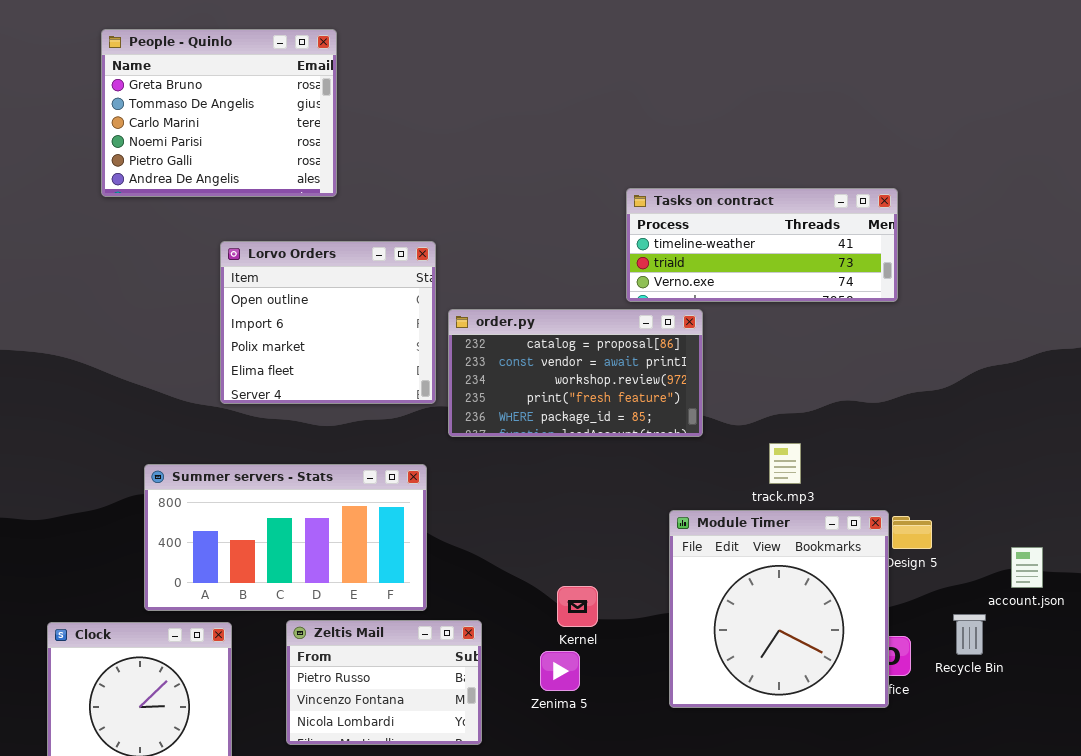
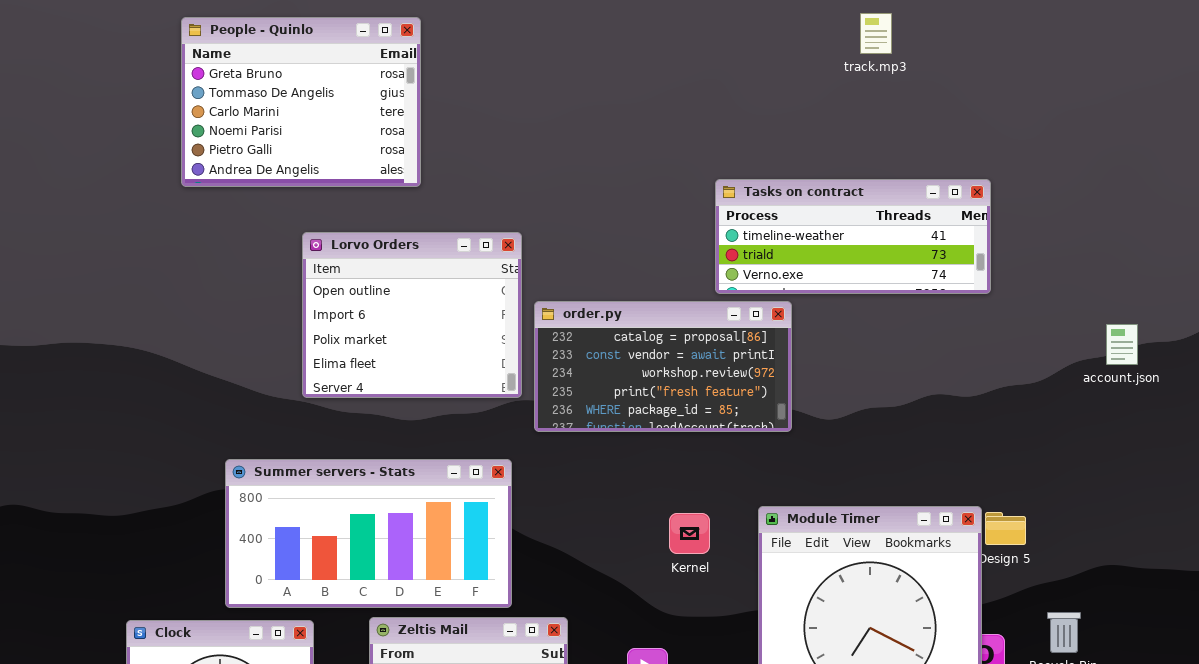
track.mp3: [769,443,801,484] -> [860,13,892,54], moved
account.json: [1011,547,1043,588] -> [1106,324,1138,365], moved
Kernel: [557,586,598,627] -> [669,513,710,554], moved

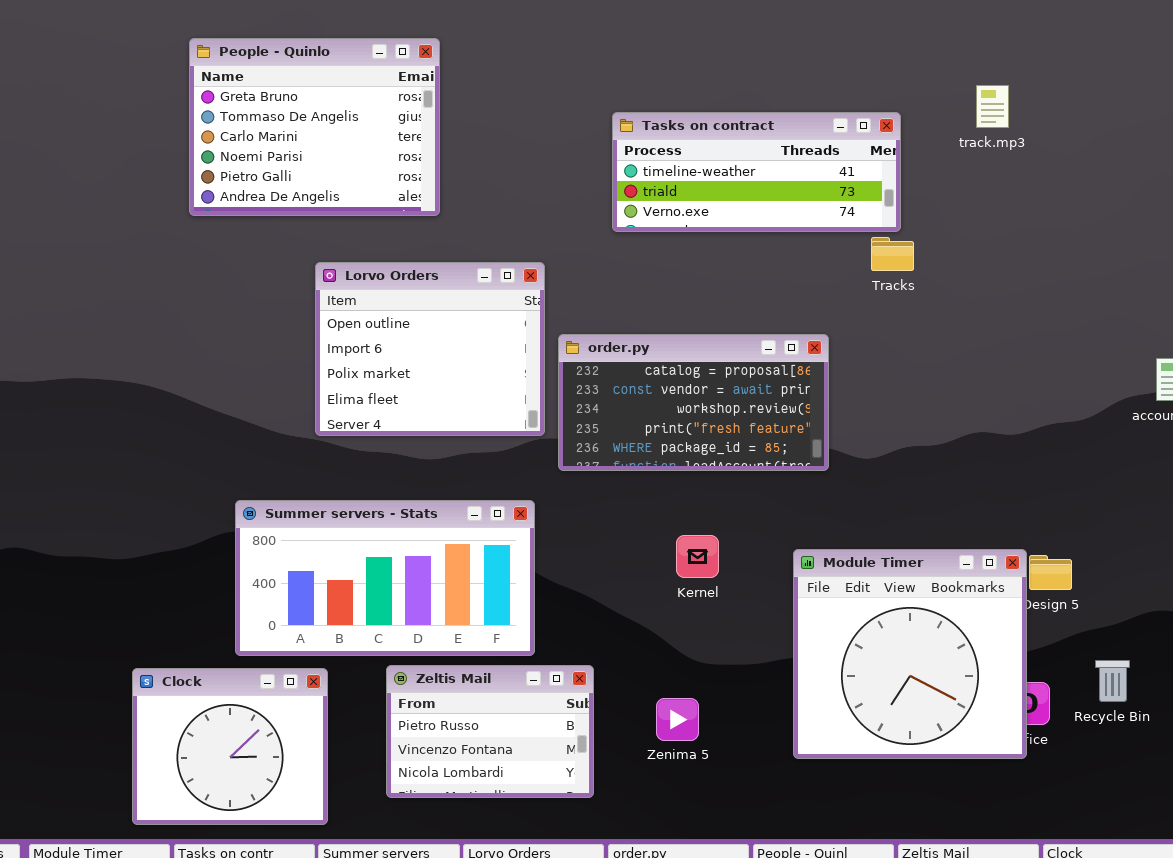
track.mp3: [860,13,892,54] -> [976,85,1009,128], moved
Tasks on contract: [715,179,991,294] -> [612,112,901,232], moved
Kernel: [669,513,710,554] -> [676,535,719,578], moved

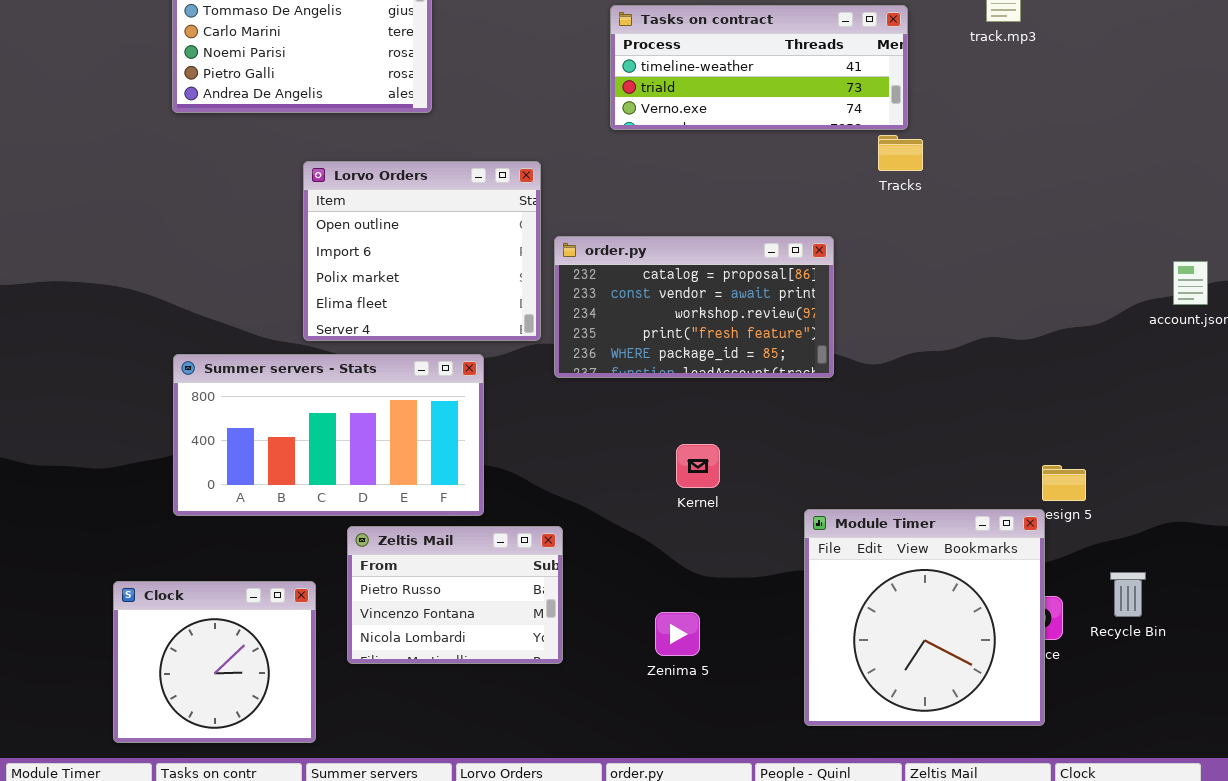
Summer servers - Stats: [235,500,535,656] -> [173,354,484,516], moved
Module Timer: [793,549,1027,759] -> [804,509,1045,726], moved
Zeltis Mail: [386,665,594,798] -> [347,526,563,664], moved

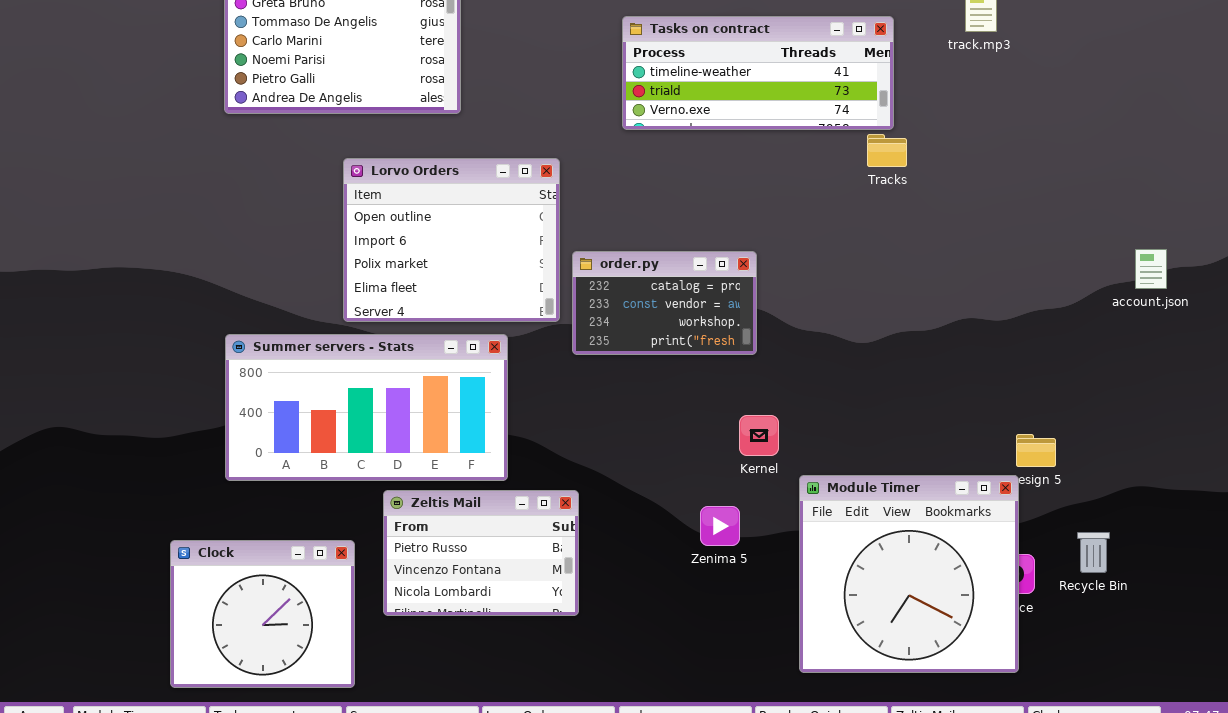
order.py: [554,236,834,378] -> [572,251,757,355], resized
Kernel: [676,444,720,488] -> [739,415,779,456], moved
Zenima 5: [655,612,700,656] -> [700,506,740,546], moved

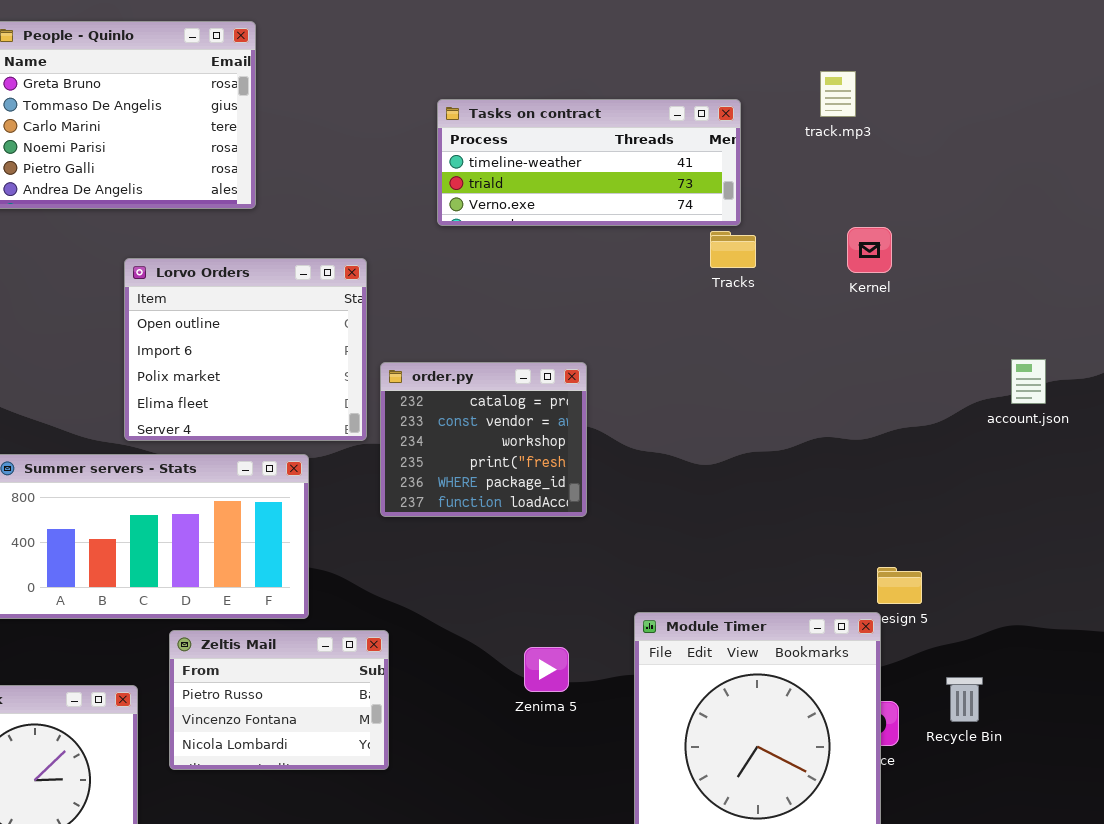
order.py: [572,251,757,355] -> [380,362,587,517], resized
Kernel: [739,415,779,456] -> [847,227,892,273], moved

